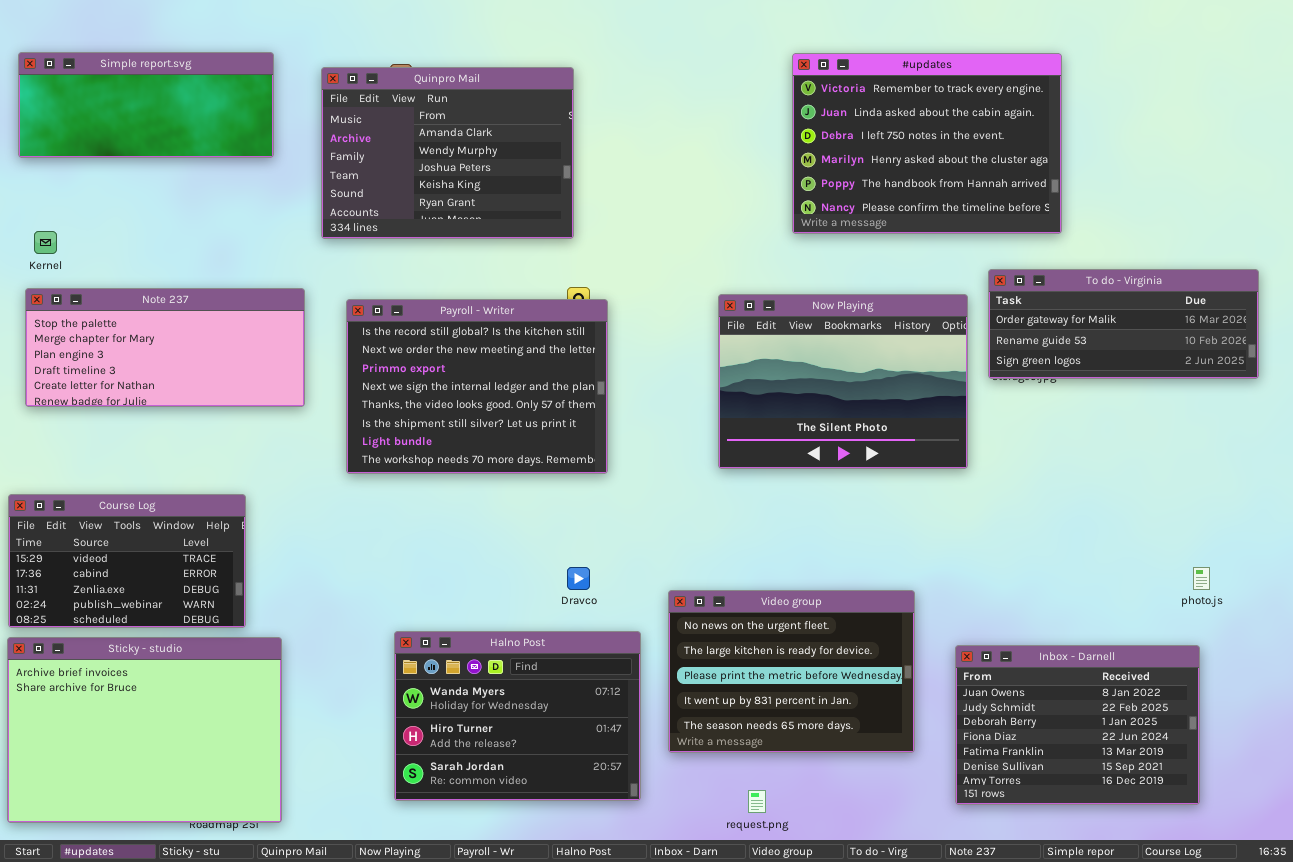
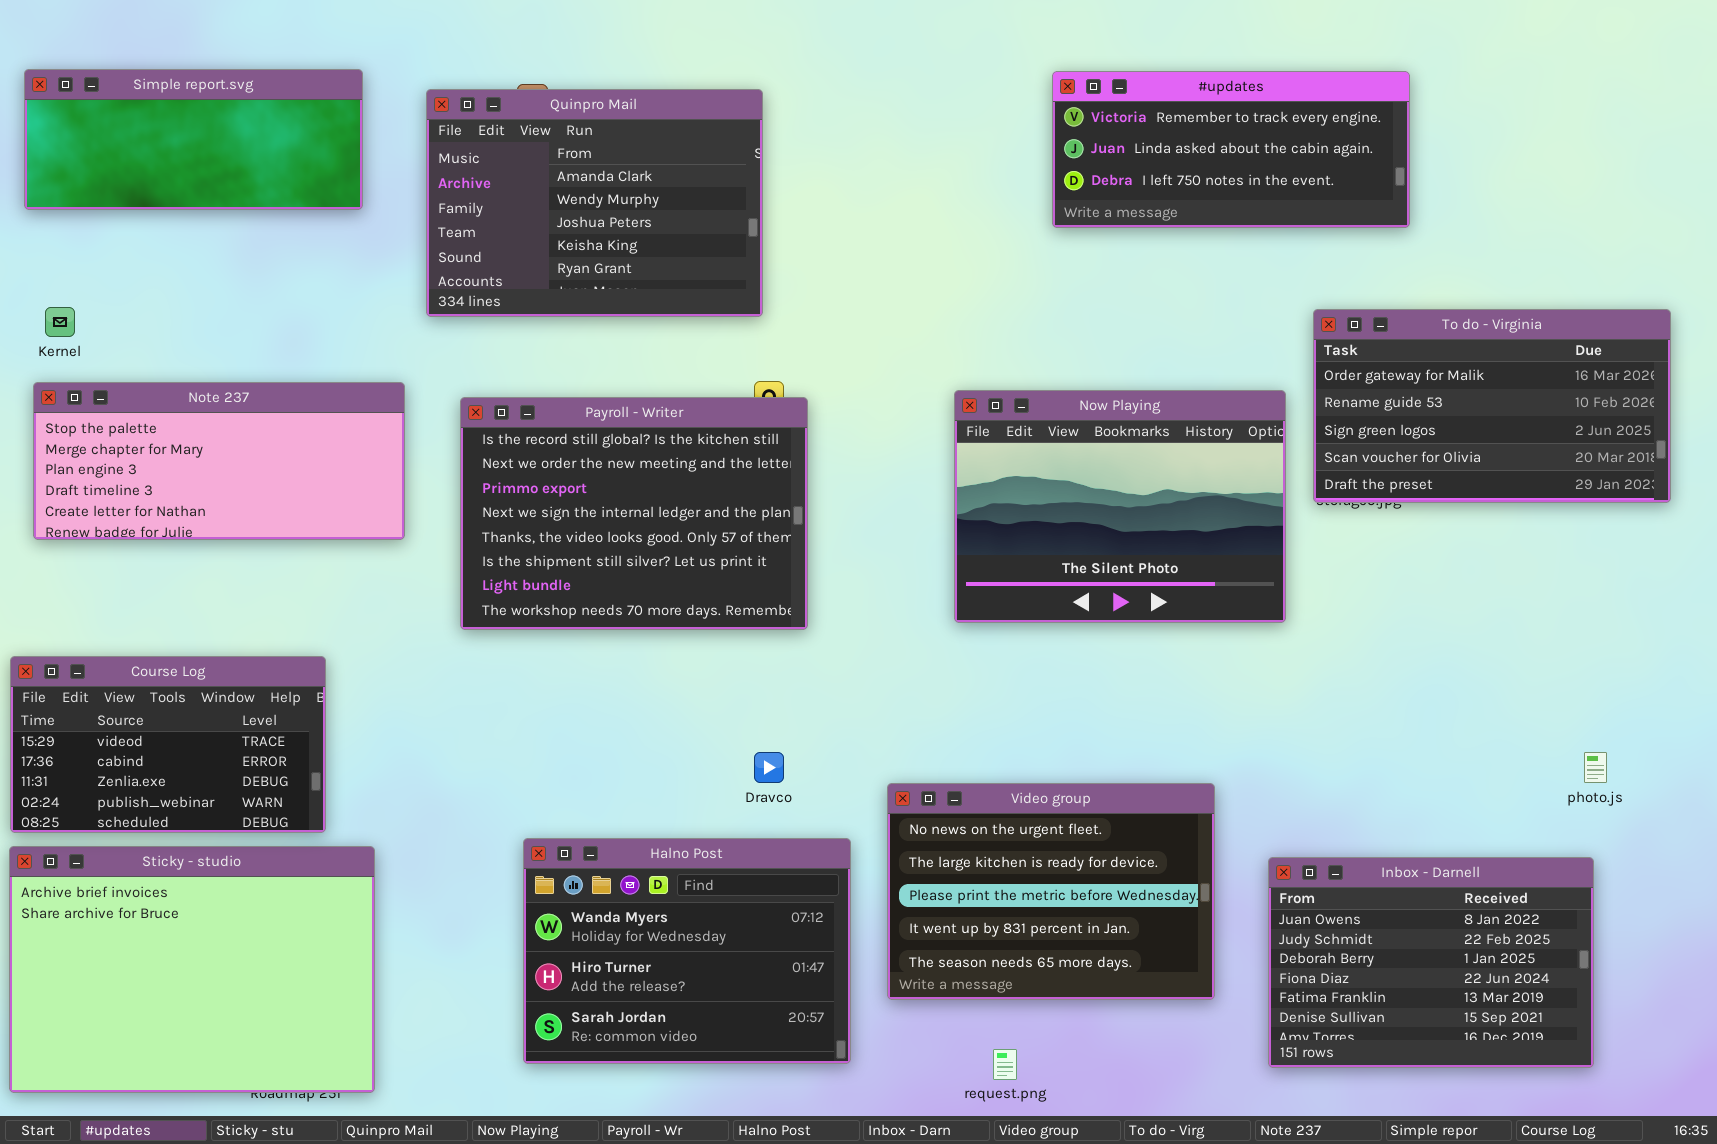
#updates: [792,53,1062,234] -> [1052,71,1410,228], resized
To do - Virginia: [988,269,1259,379] -> [1313,309,1671,503], resized

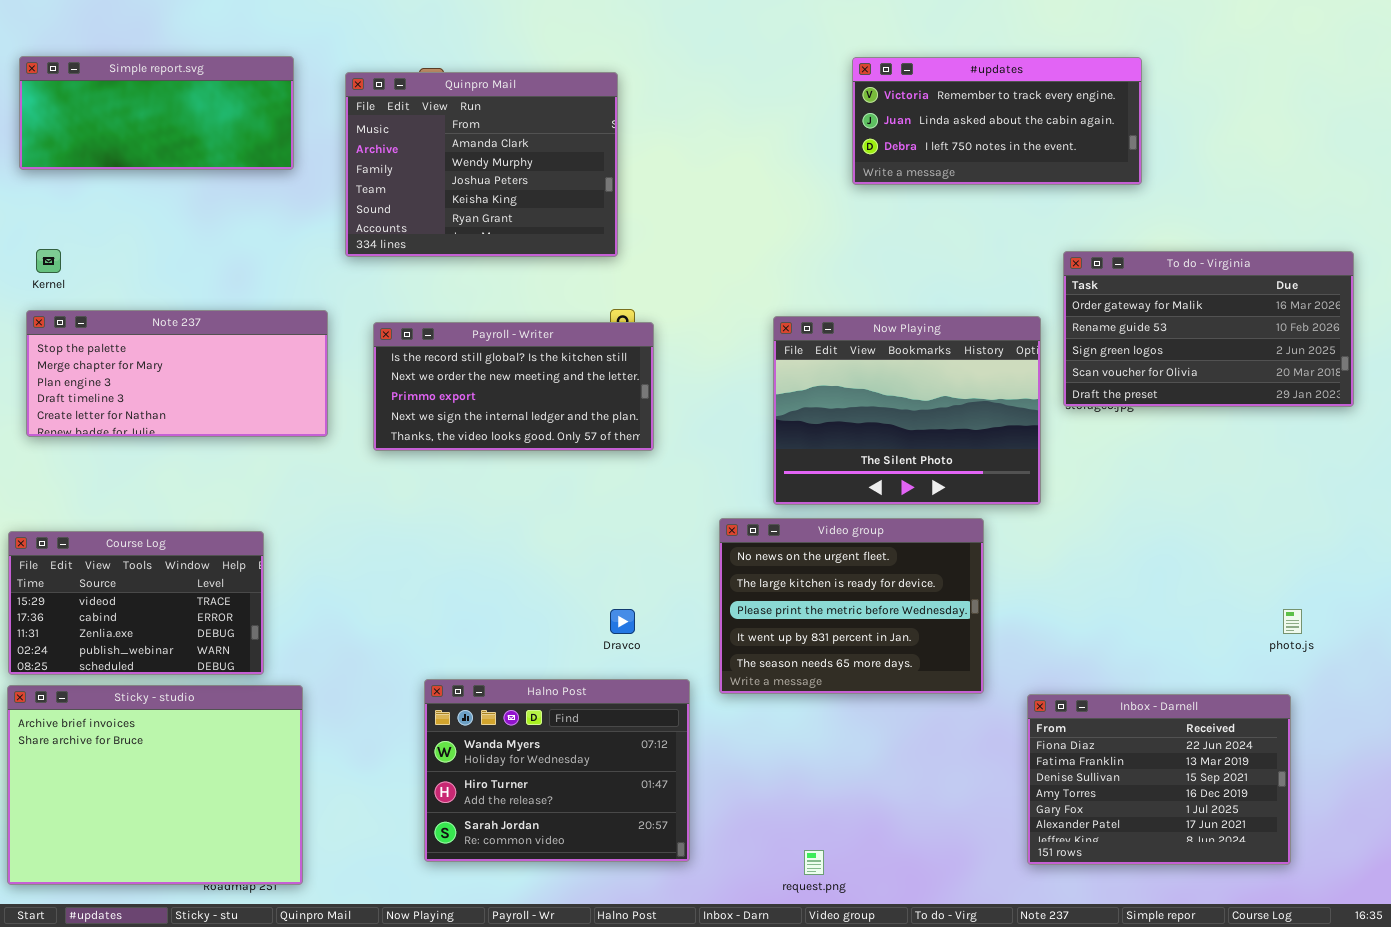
Payroll - Writer: [460,397,808,630] -> [373,322,654,451], resized
Video group: [887,783,1215,1000] -> [719,518,984,694], moved
Inbox - Darnell: [1268,857,1594,1068] -> [1027,694,1291,865], scrolled down 3 rows

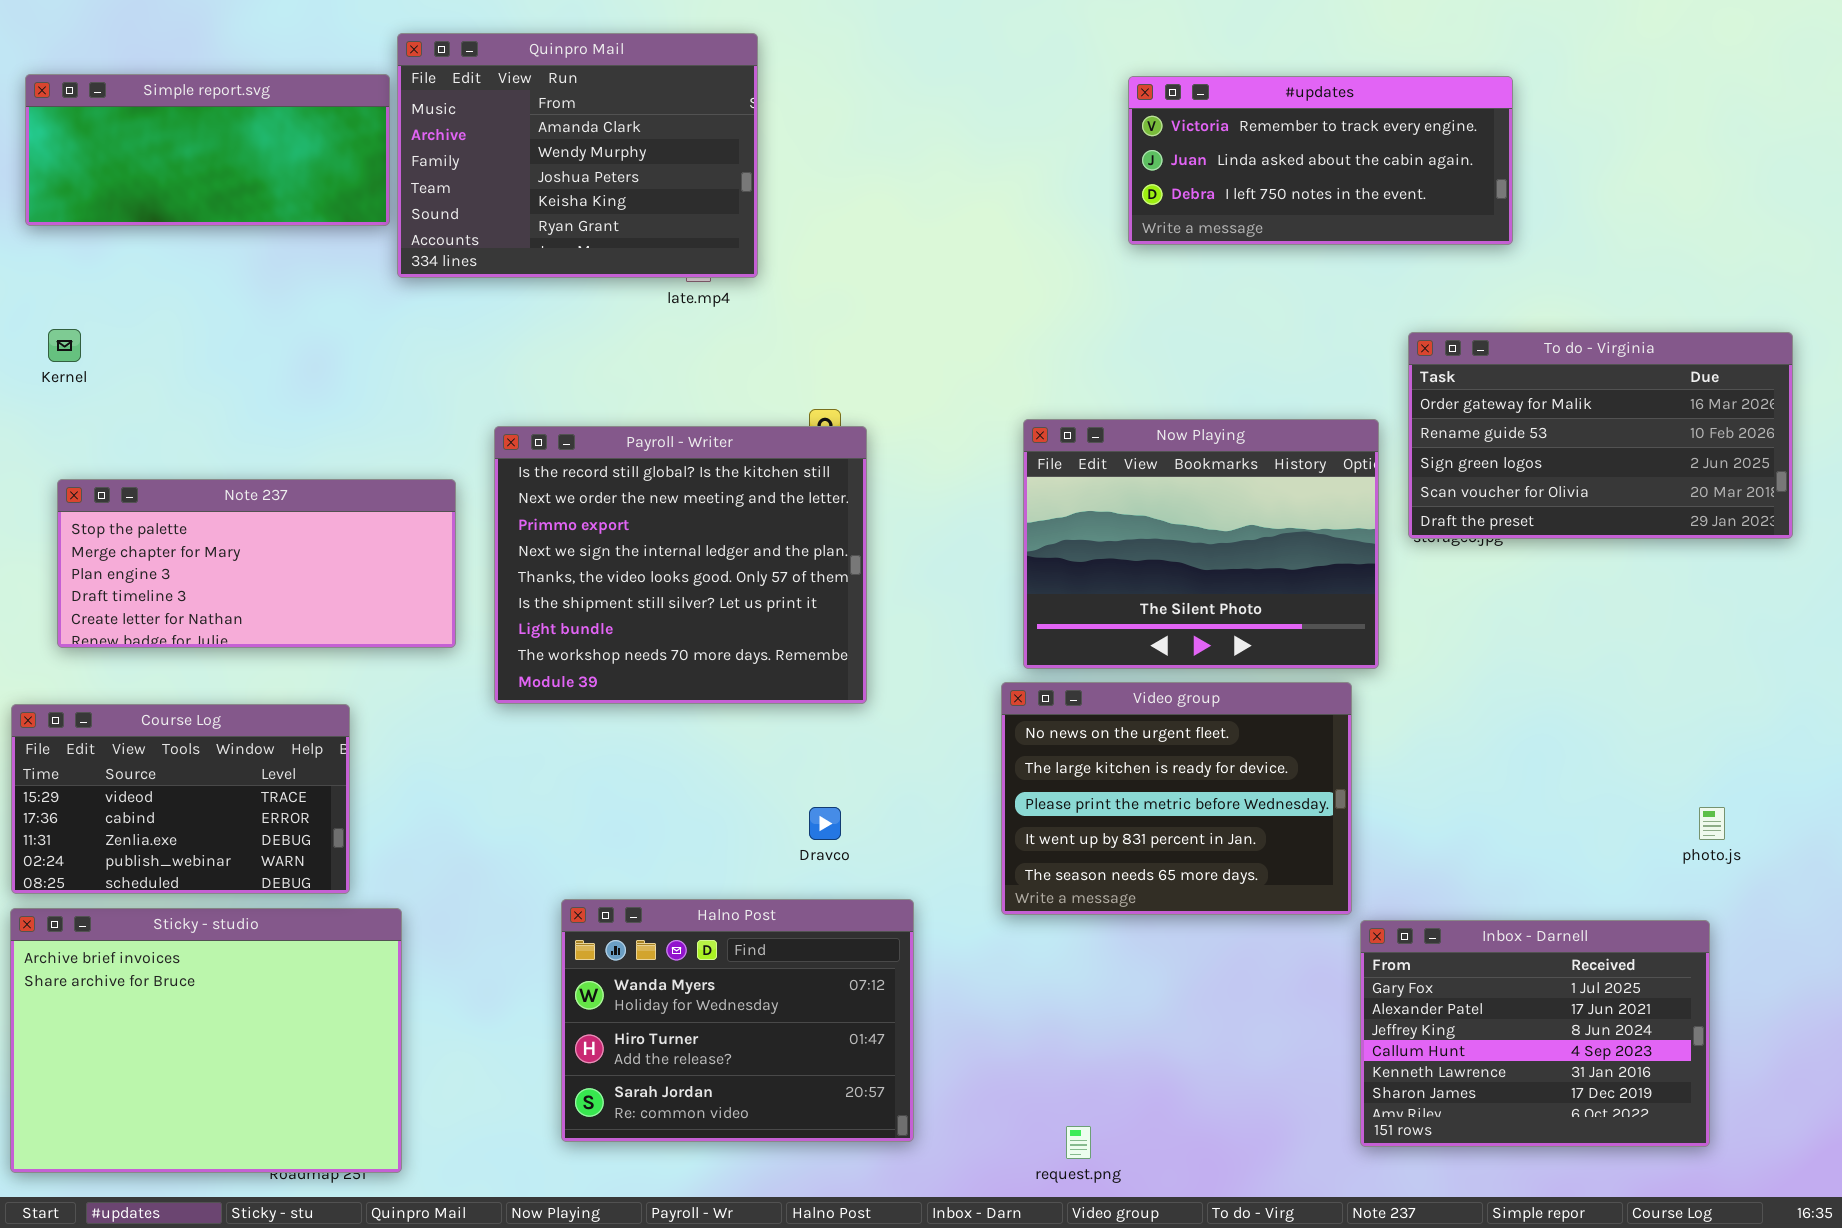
Quinpro Mail: [345,72,618,257] -> [397,33,758,278], moved
Note 237: [26,310,328,437] -> [57,479,456,648], moved
Payroll - Writer: [373,322,654,451] -> [494,426,867,704], resized
Video group: [719,518,984,694] -> [1001,682,1352,915], moved
Inbox - Darnell: [1027,694,1291,865] -> [1360,920,1710,1147], scrolled down 4 rows

